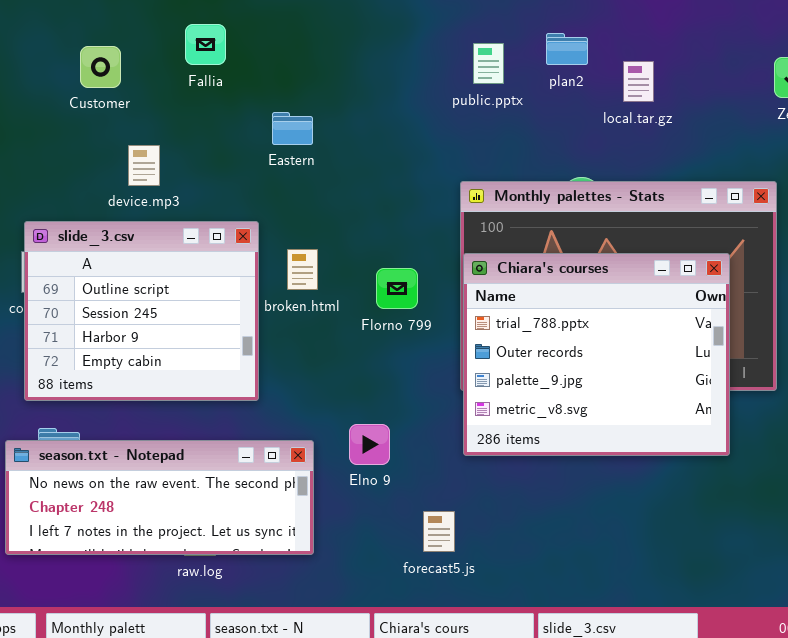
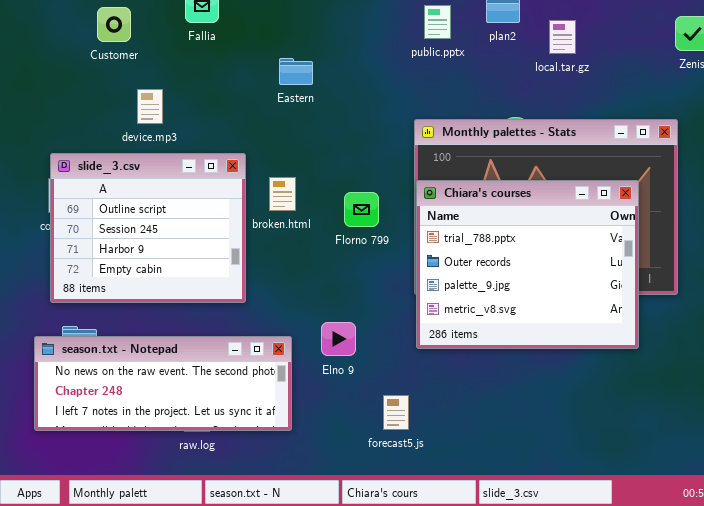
Eastern: [272,112,313,145] -> [279,58,313,85], moved

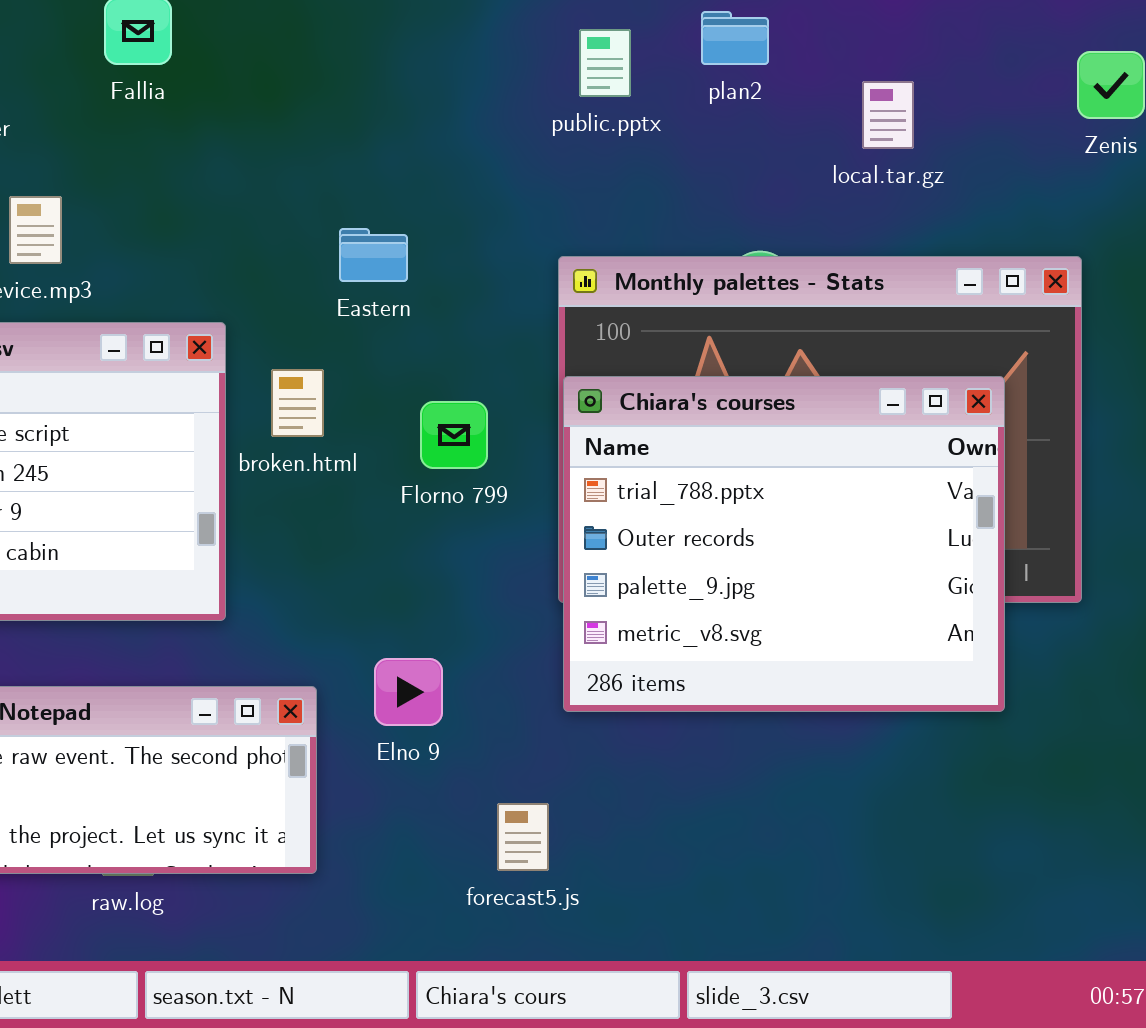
local.tar.gz: [549,20,576,54] -> [862,81,914,149], moved
Eastern: [279,58,313,85] -> [339,228,408,282], moved

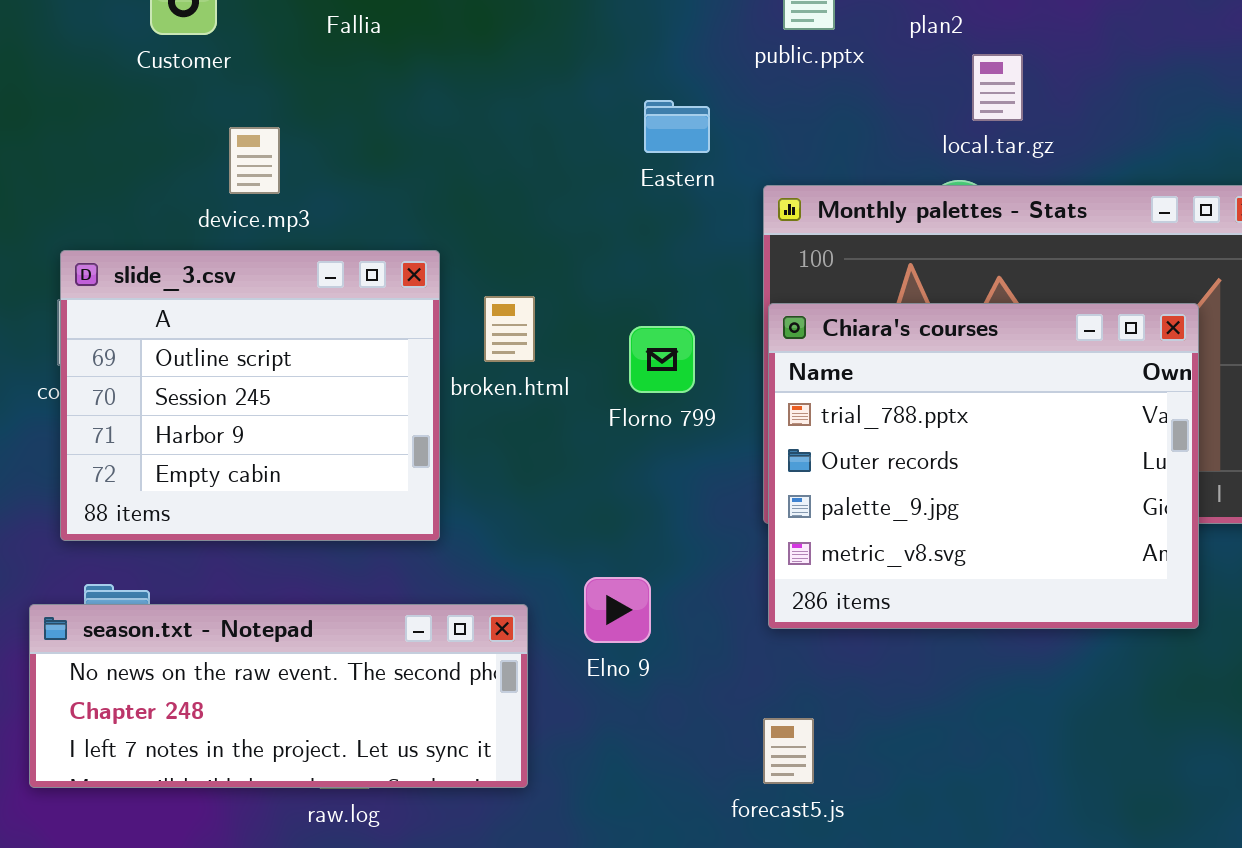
local.tar.gz: [862,81,914,149] -> [972,54,1023,121], moved
Eastern: [339,228,408,282] -> [644,100,710,153], moved
forecast5.js: [497,803,549,871] -> [763,718,814,784], moved

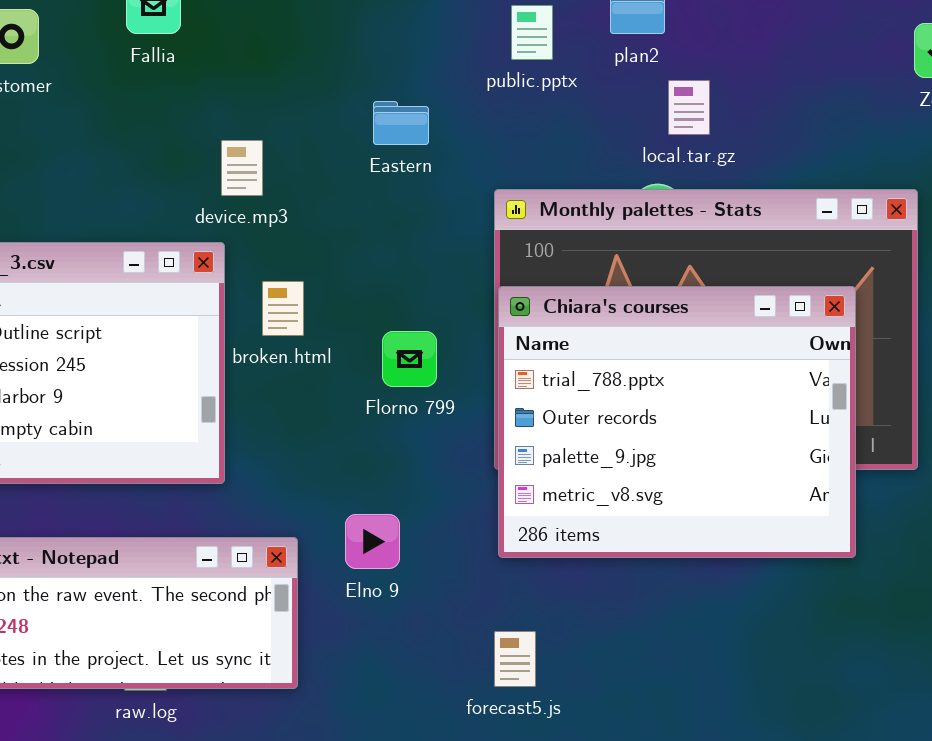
Eastern: [644,100,710,153] -> [373,101,429,145], moved
device.mp3: [229,127,280,194] -> [221,140,263,196], moved
Florno 799: [629,326,695,393] -> [382,331,437,387], moved

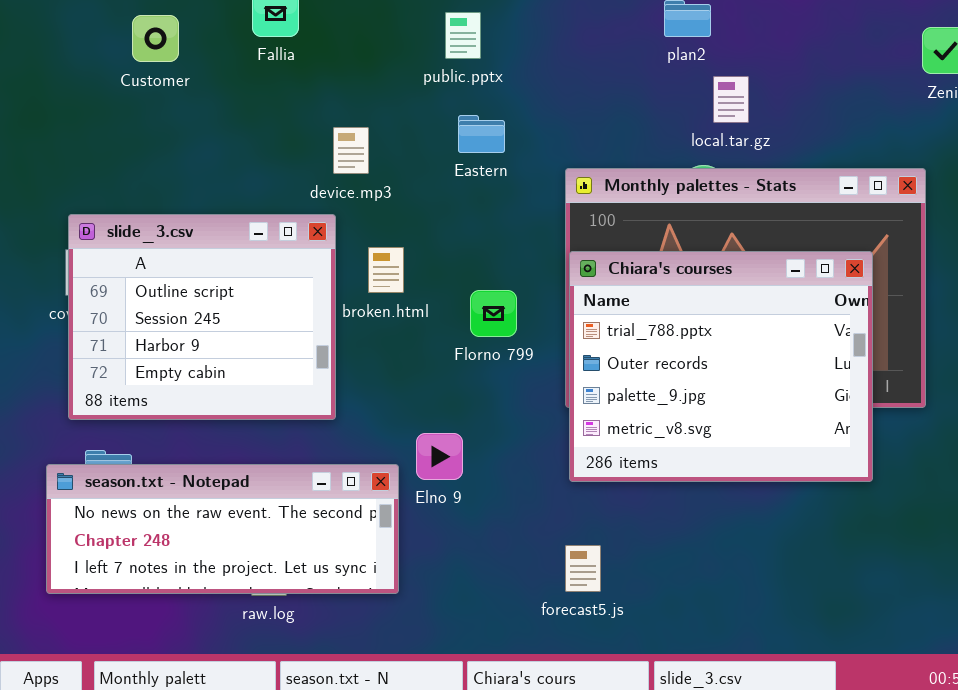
public.pptx: [511,5,553,60] -> [445,12,481,59], moved
Eastern: [373,101,429,145] -> [458,115,505,153], moved
Elno 9: [345,514,400,569] -> [416,433,463,480], moved

